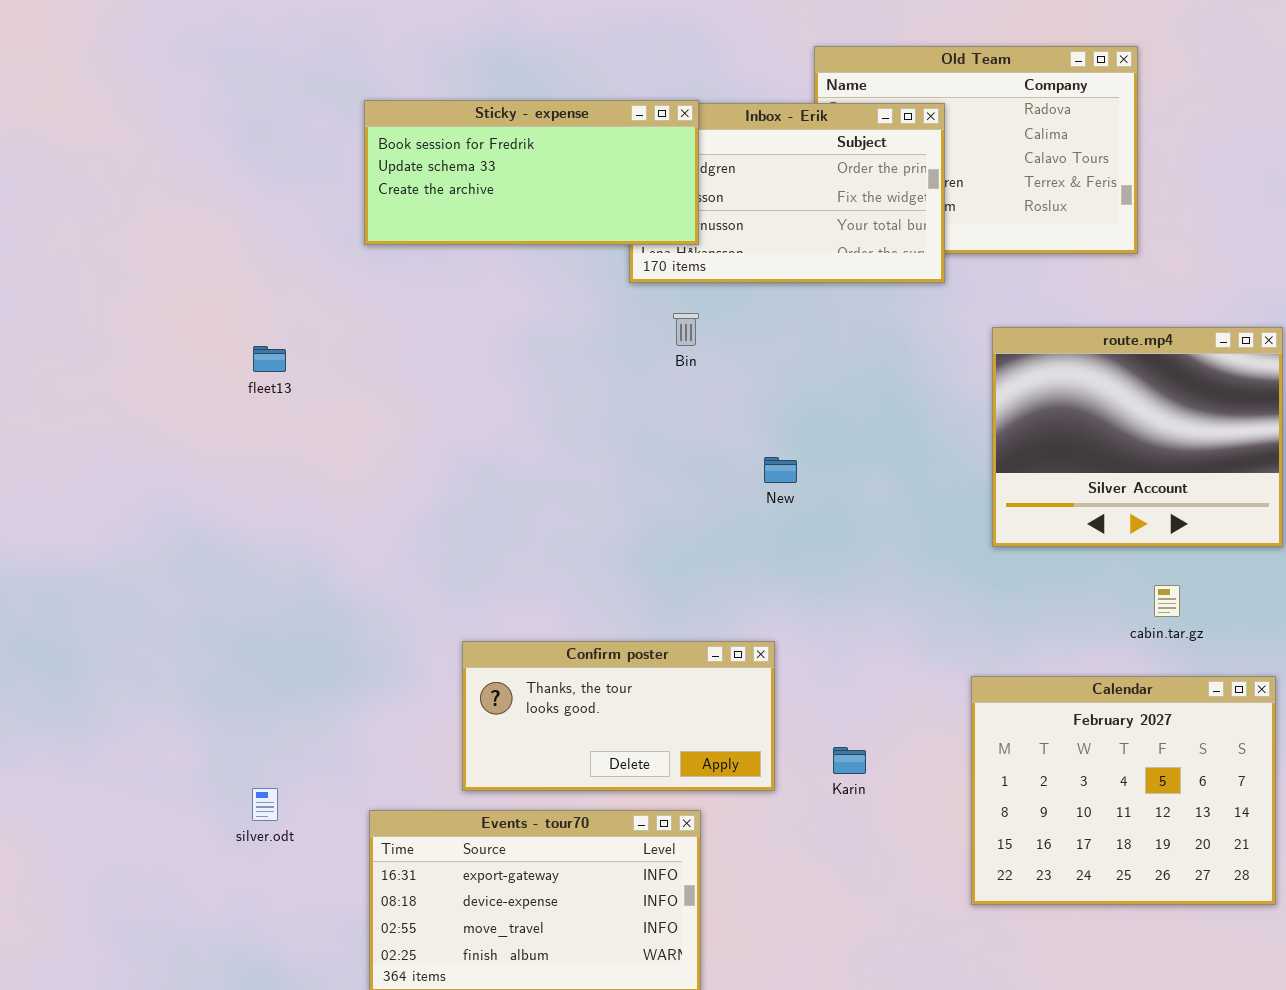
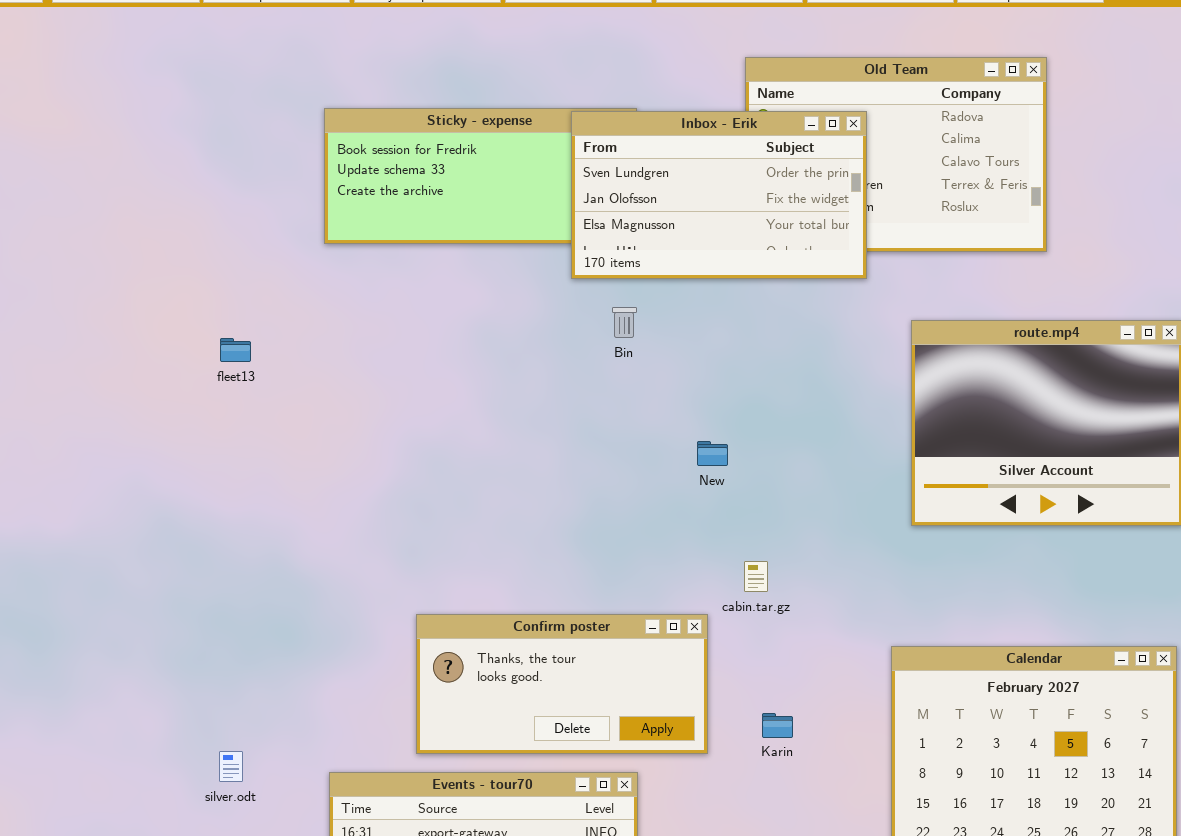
Inbox - Erik: [629,103,945,283] -> [571,111,867,279], raised
cabin.tar.gz: [1154,585,1180,617] -> [744,561,768,592], moved

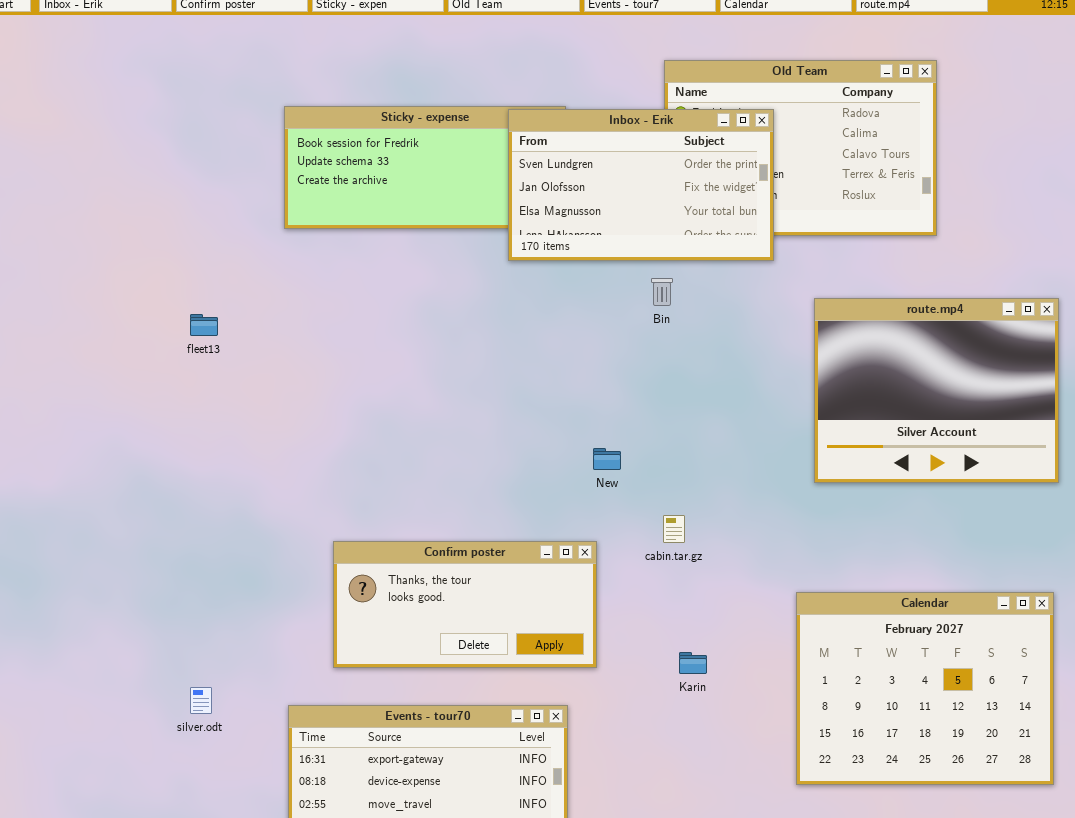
Bin: [612,307,637,338] -> [651,278,673,306], moved
New: [697,441,728,466] -> [593,448,621,470], moved
Confirm poster: [416,614,708,754] -> [333,541,597,668], moved

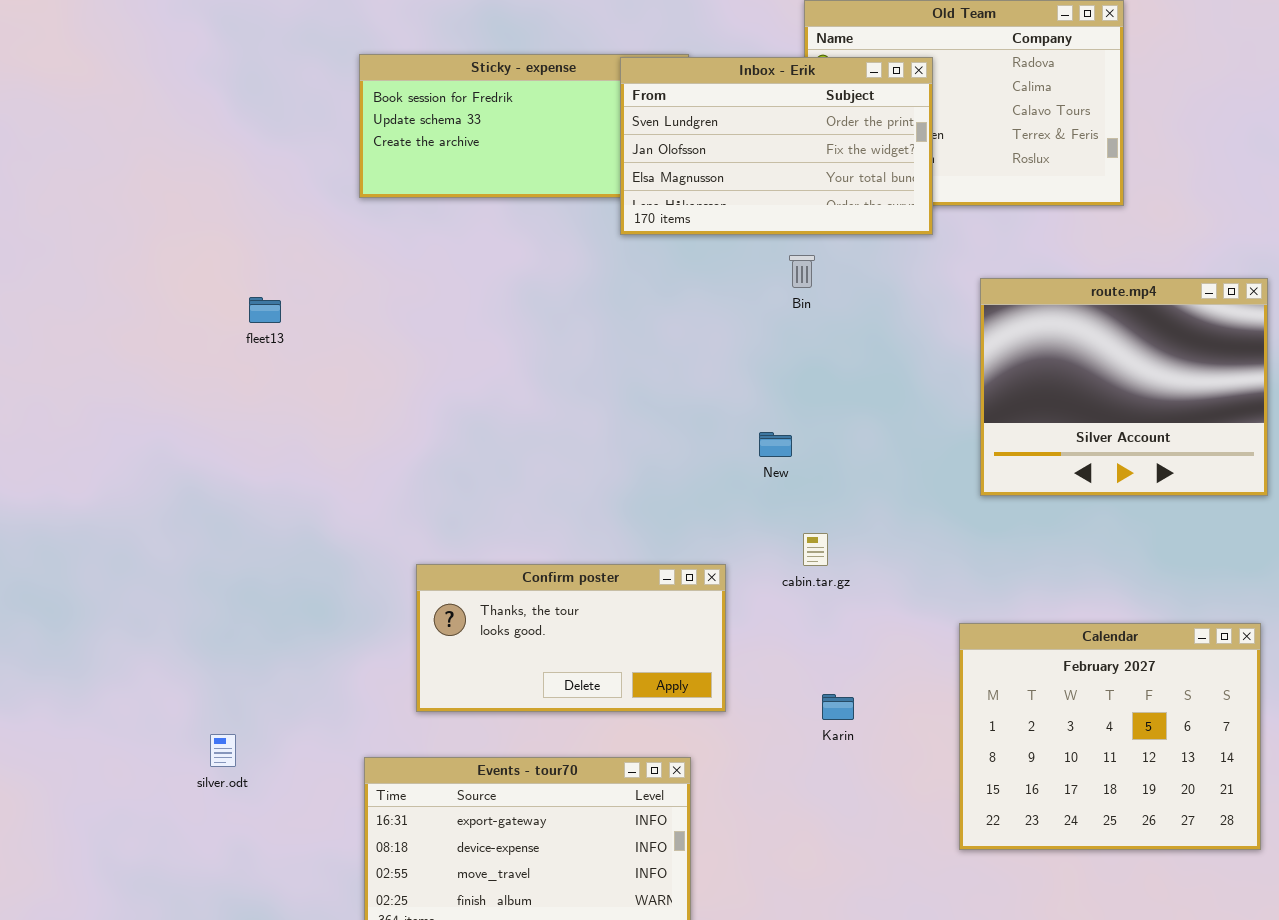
New: [593,448,621,470] -> [759,432,792,457], moved
silver.odt: [190,687,212,714] -> [210,734,236,767], moved

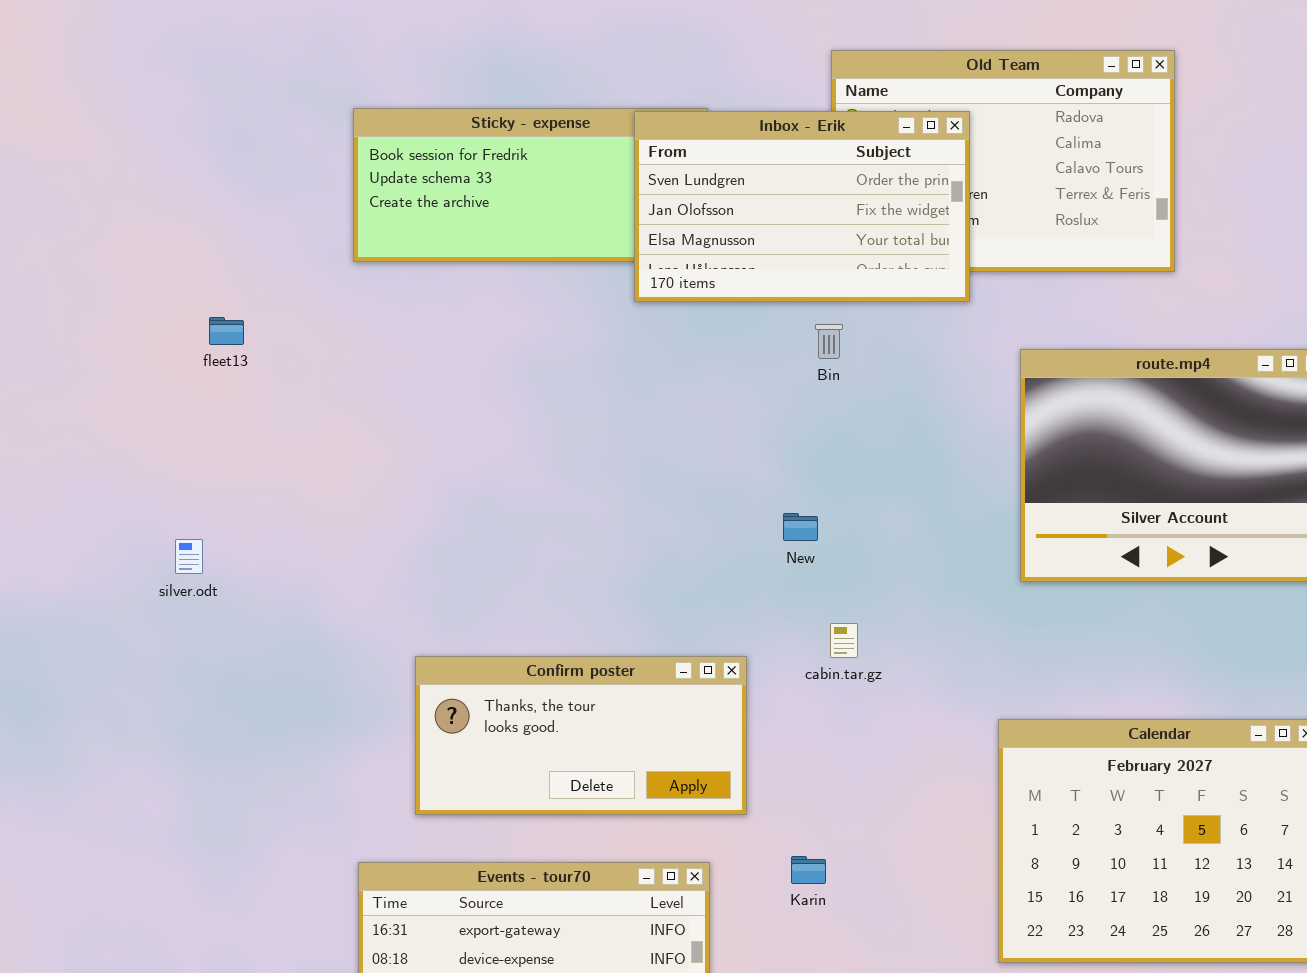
fleet13: [249,297,281,323] -> [209,317,244,345], moved
Karin: [822,694,854,720] -> [791,856,826,884], moved
silver.odt: [210,734,236,767] -> [175,539,203,574], moved

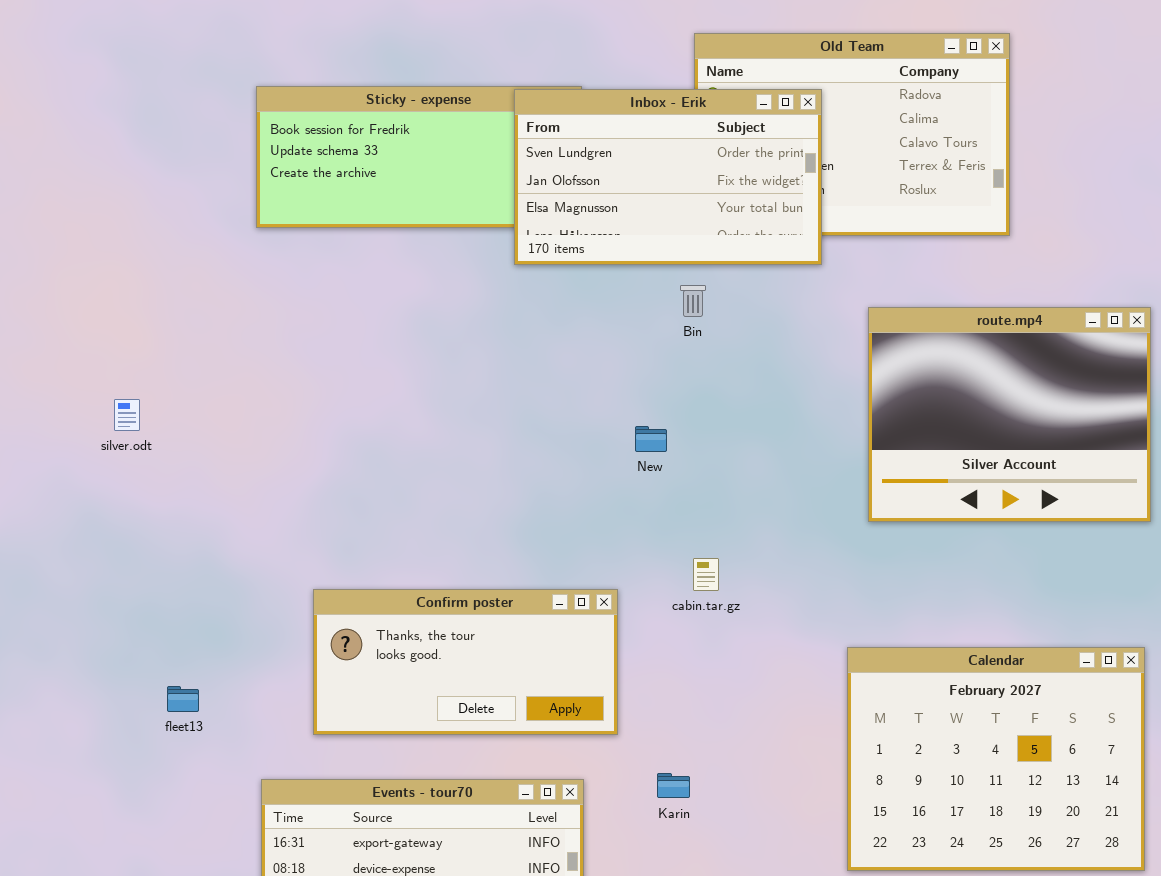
fleet13: [209,317,244,345] -> [167,686,199,712], moved
New: [783,513,818,541] -> [635,426,667,452], moved
silver.odt: [175,539,203,574] -> [114,399,140,431], moved

